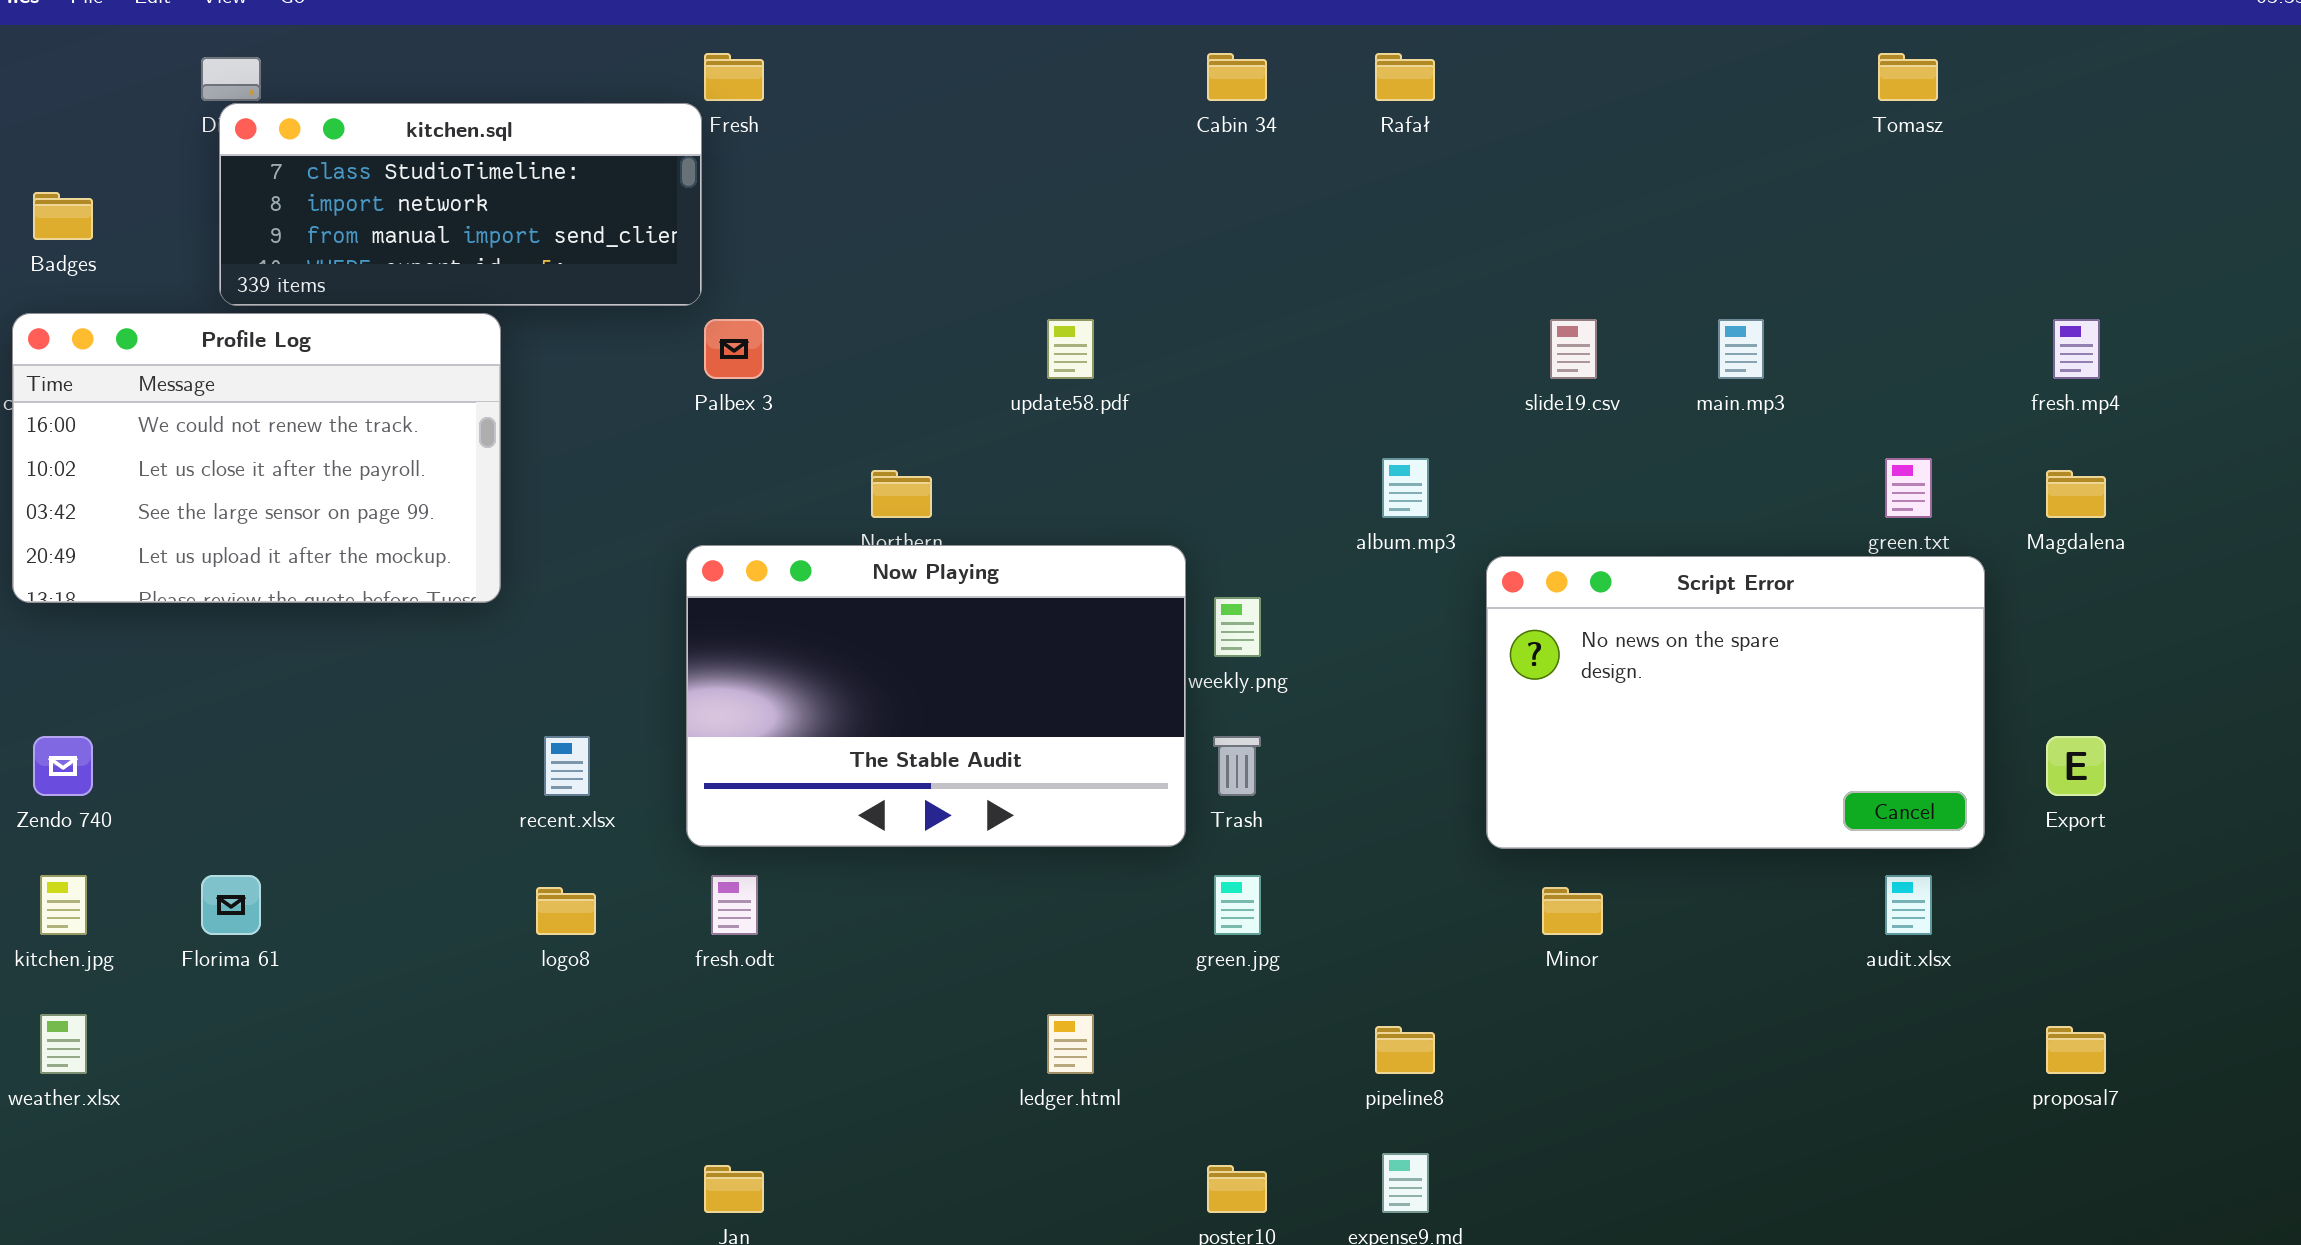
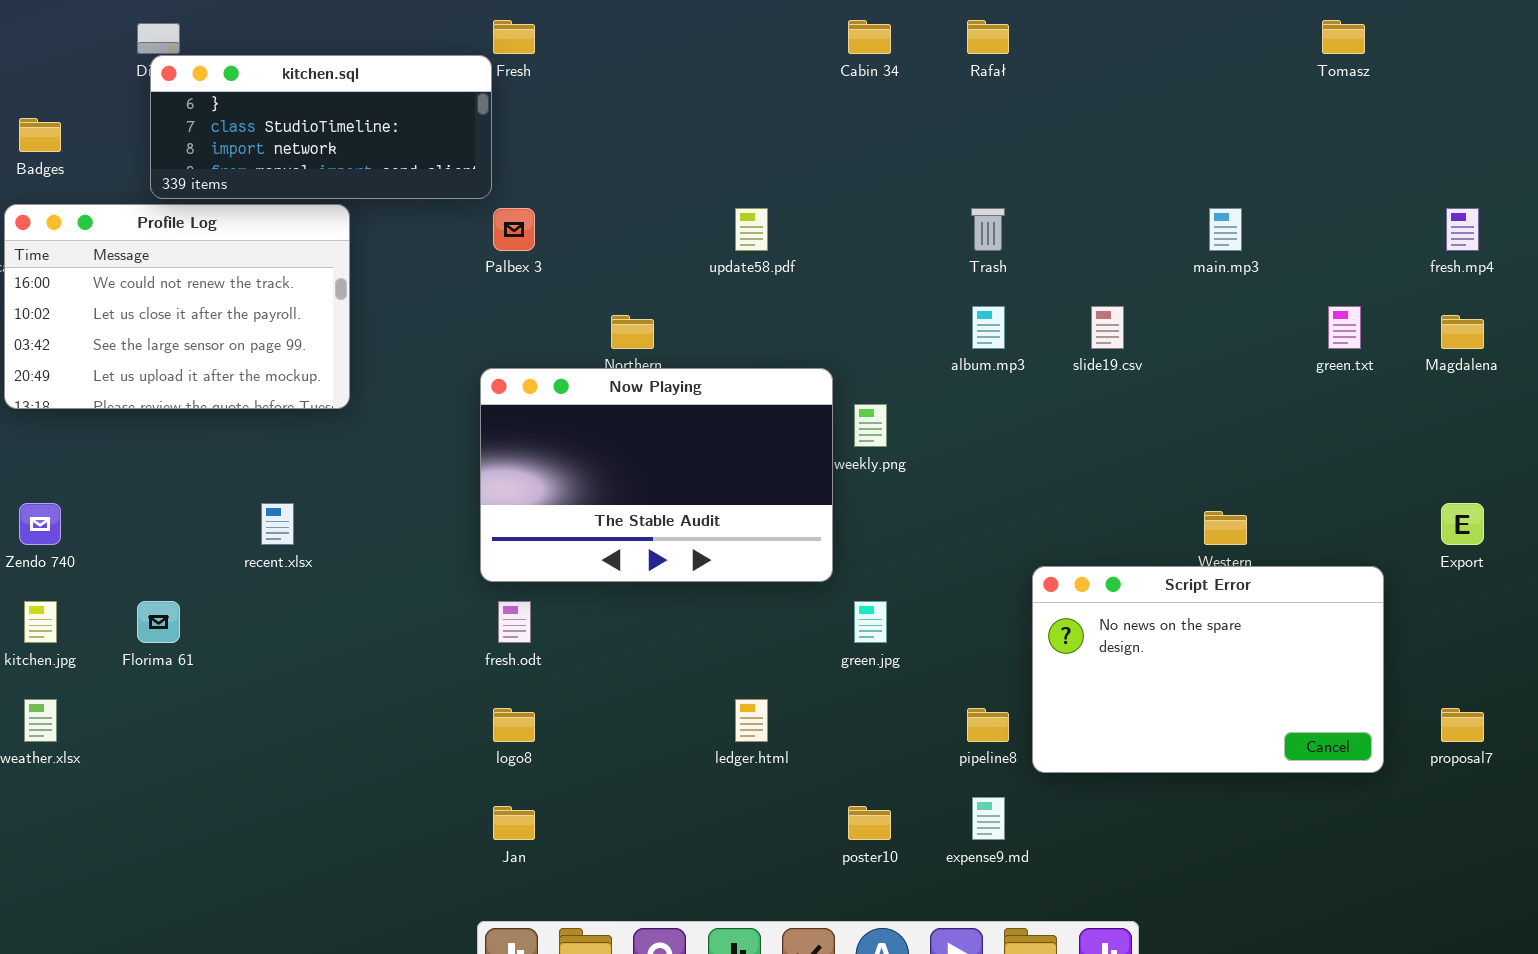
kitchen.sql: [219,103,702,306] -> [150,55,492,199], scrolled up 1 row
slide19.csv: [1550,319,1597,379] -> [1091,306,1124,349], moved
Script Error: [1486,556,1985,849] -> [1032,566,1384,773], moved
recent.xlsx: [544,736,590,796] -> [261,503,294,545], moved
Trash: [1213,736,1261,796] -> [971,208,1005,251], moved
logo8: [536,887,596,935] -> [493,708,535,742], moved

